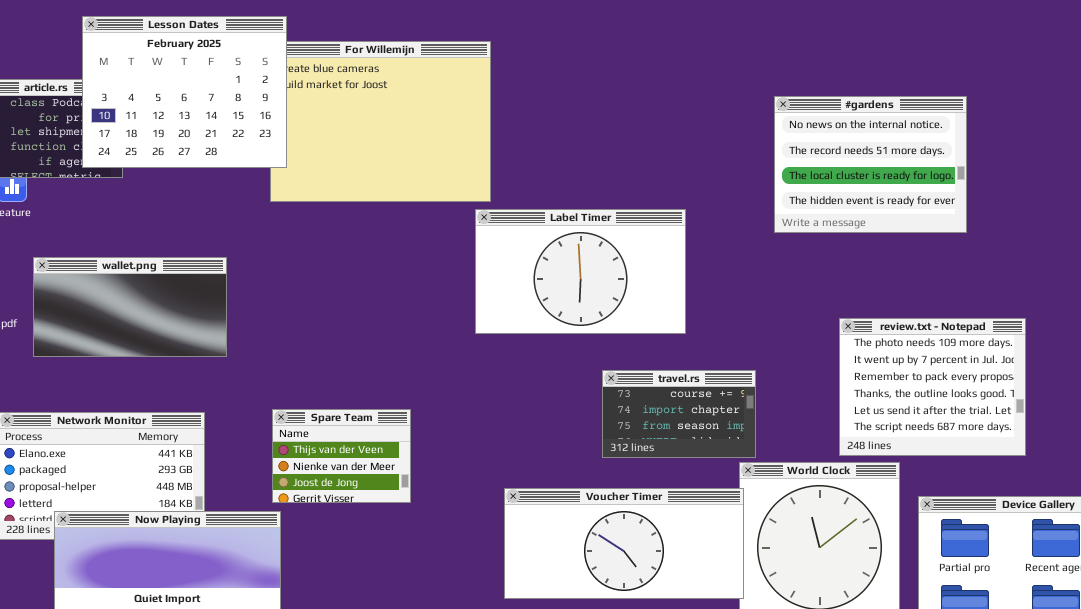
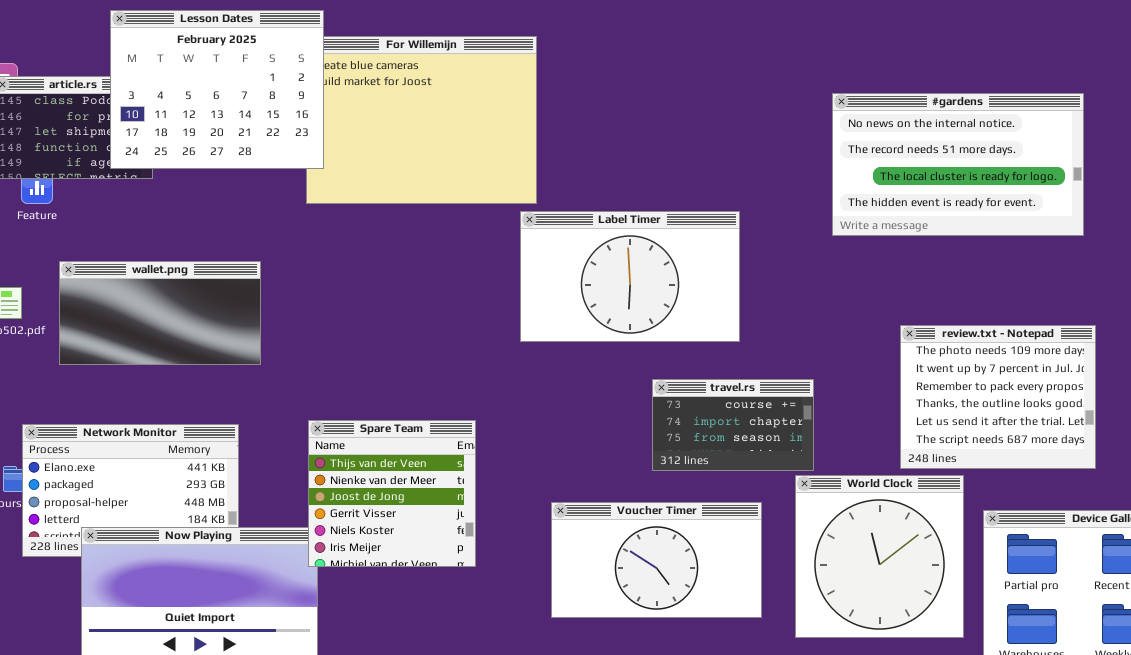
#gardens: [774,96,967,233] -> [832,93,1084,236], resized
Spare Team: [272,409,411,503] -> [308,420,476,567], resized
Voucher Timer: [504,488,744,599] -> [551,502,762,618], resized

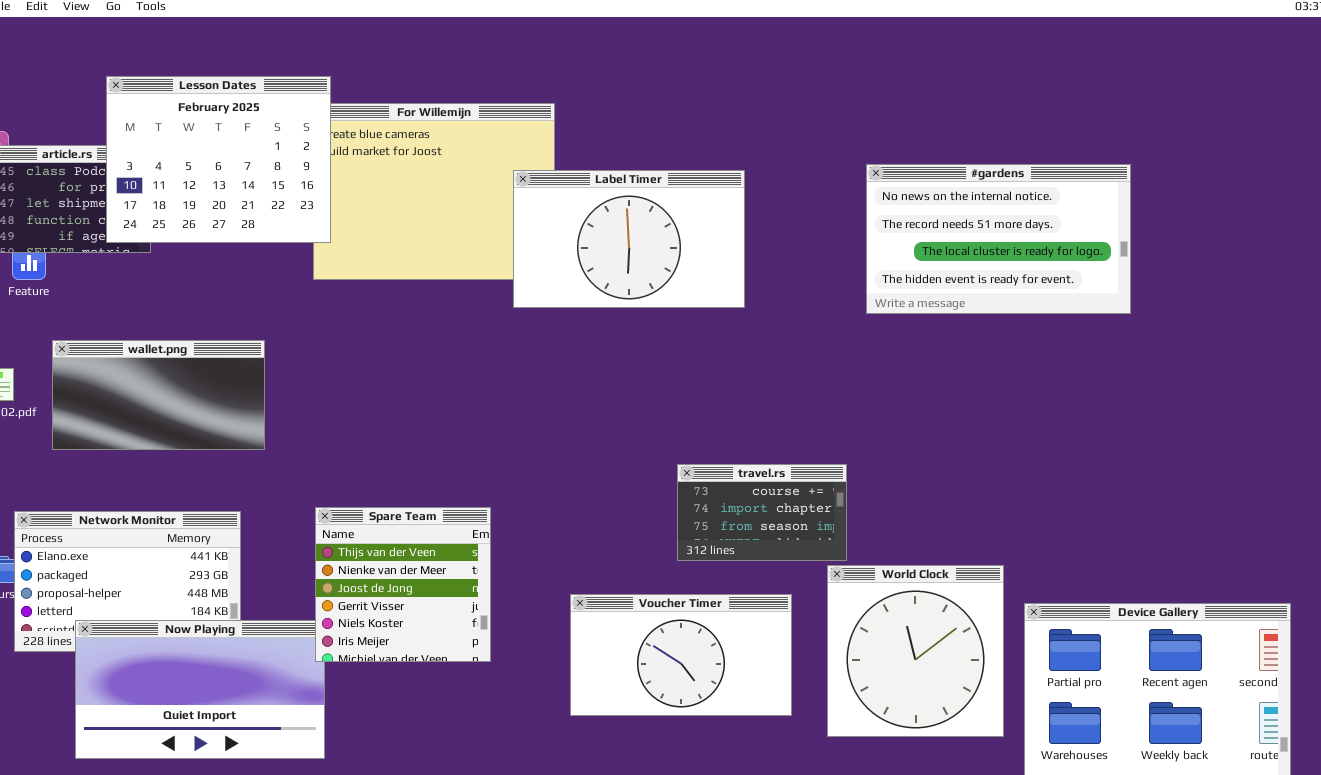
Label Timer: [520,211,740,342] -> [513,170,745,308], moved
review.txt - Notepad: [900,325,1096,469] -> none, closed

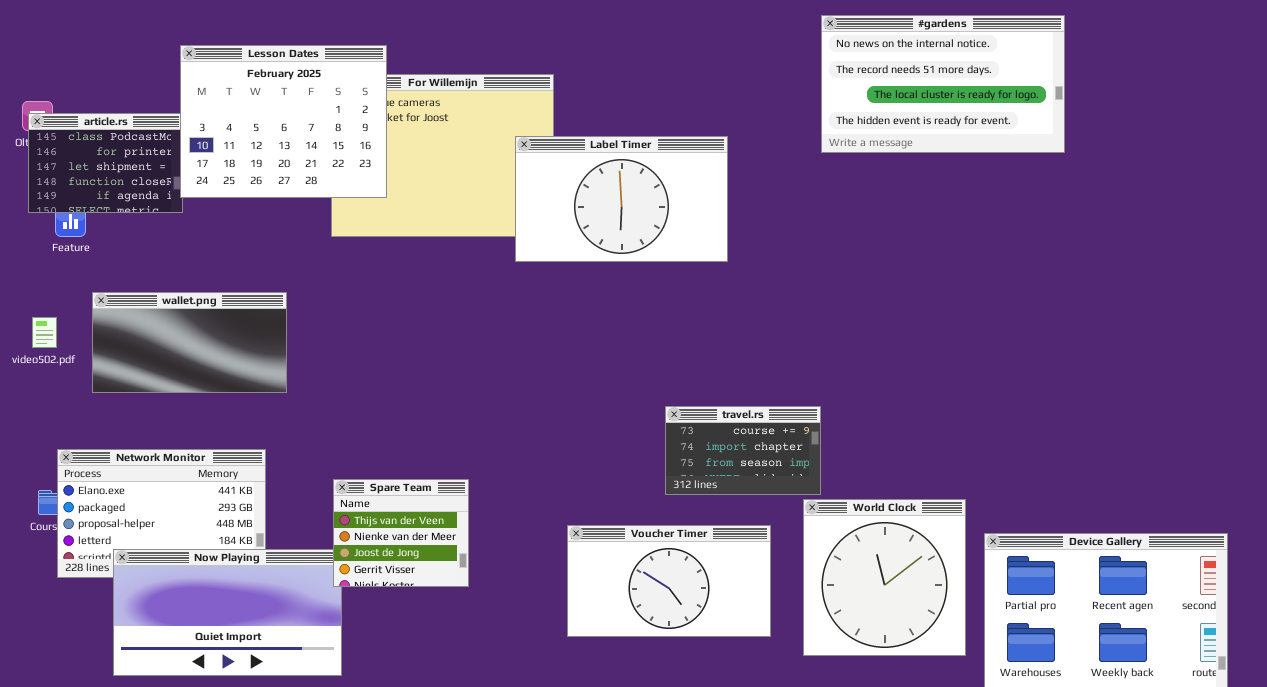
Lesson Dates: [106,76,331,243] -> [180,45,387,198], moved
#gardens: [866,164,1131,314] -> [821,15,1065,153], moved
Spare Team: [315,507,491,662] -> [333,479,469,587], resized

